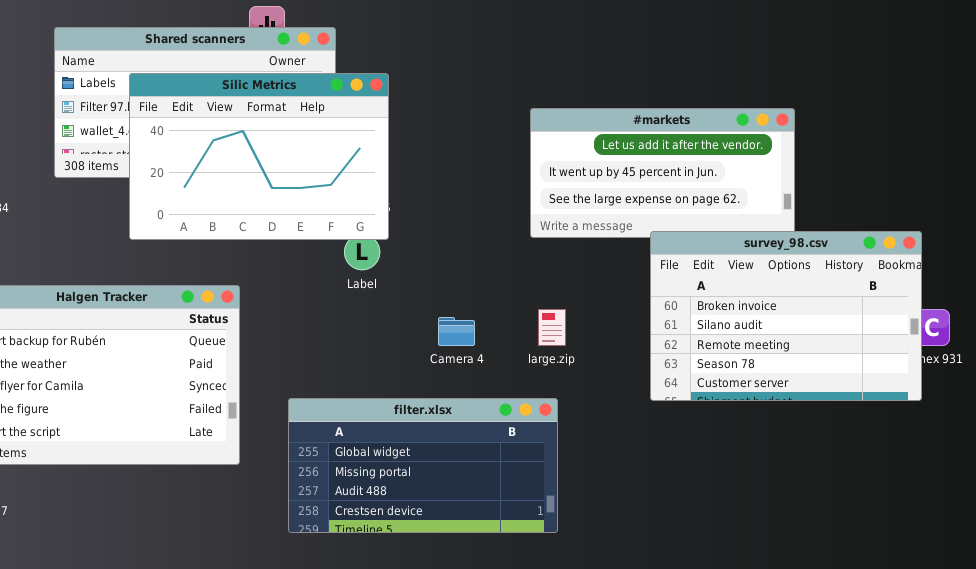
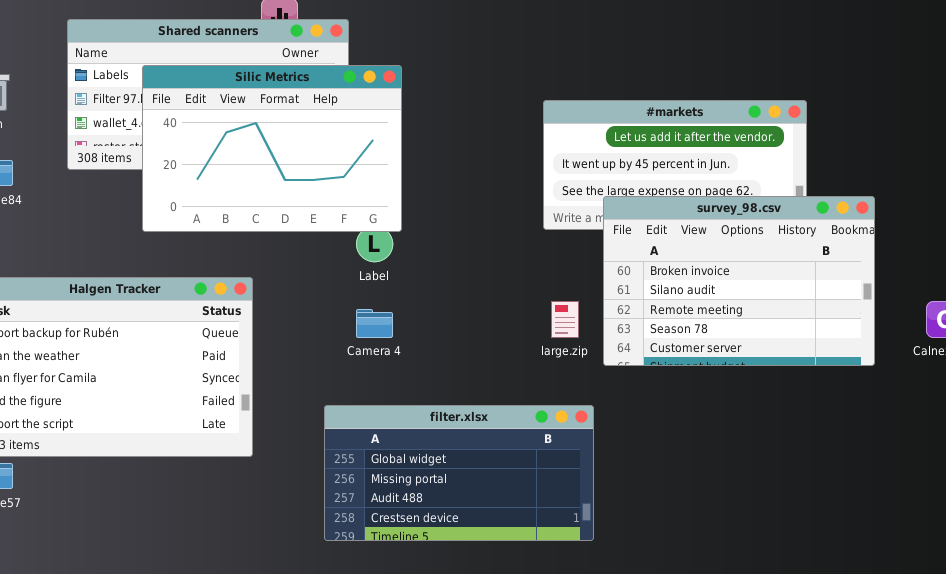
survey_98.csv: [650,231,922,401] -> [603,196,875,366], moved
Camera 4: [438,317,475,346] -> [356,309,393,338], moved
filter.xlsx: [288,398,558,533] -> [324,405,594,541], moved

